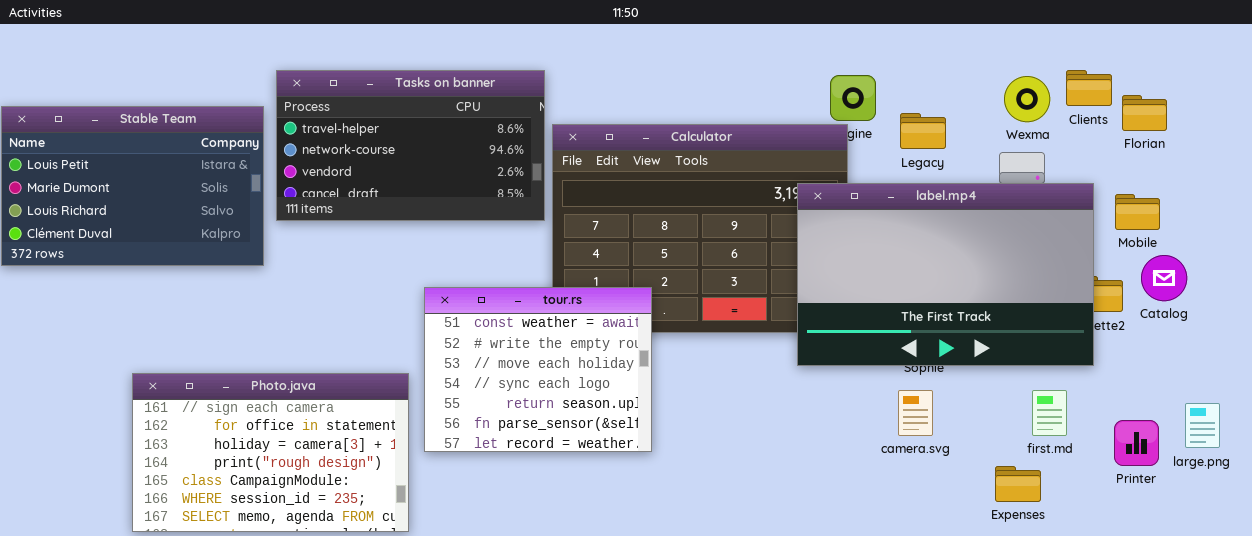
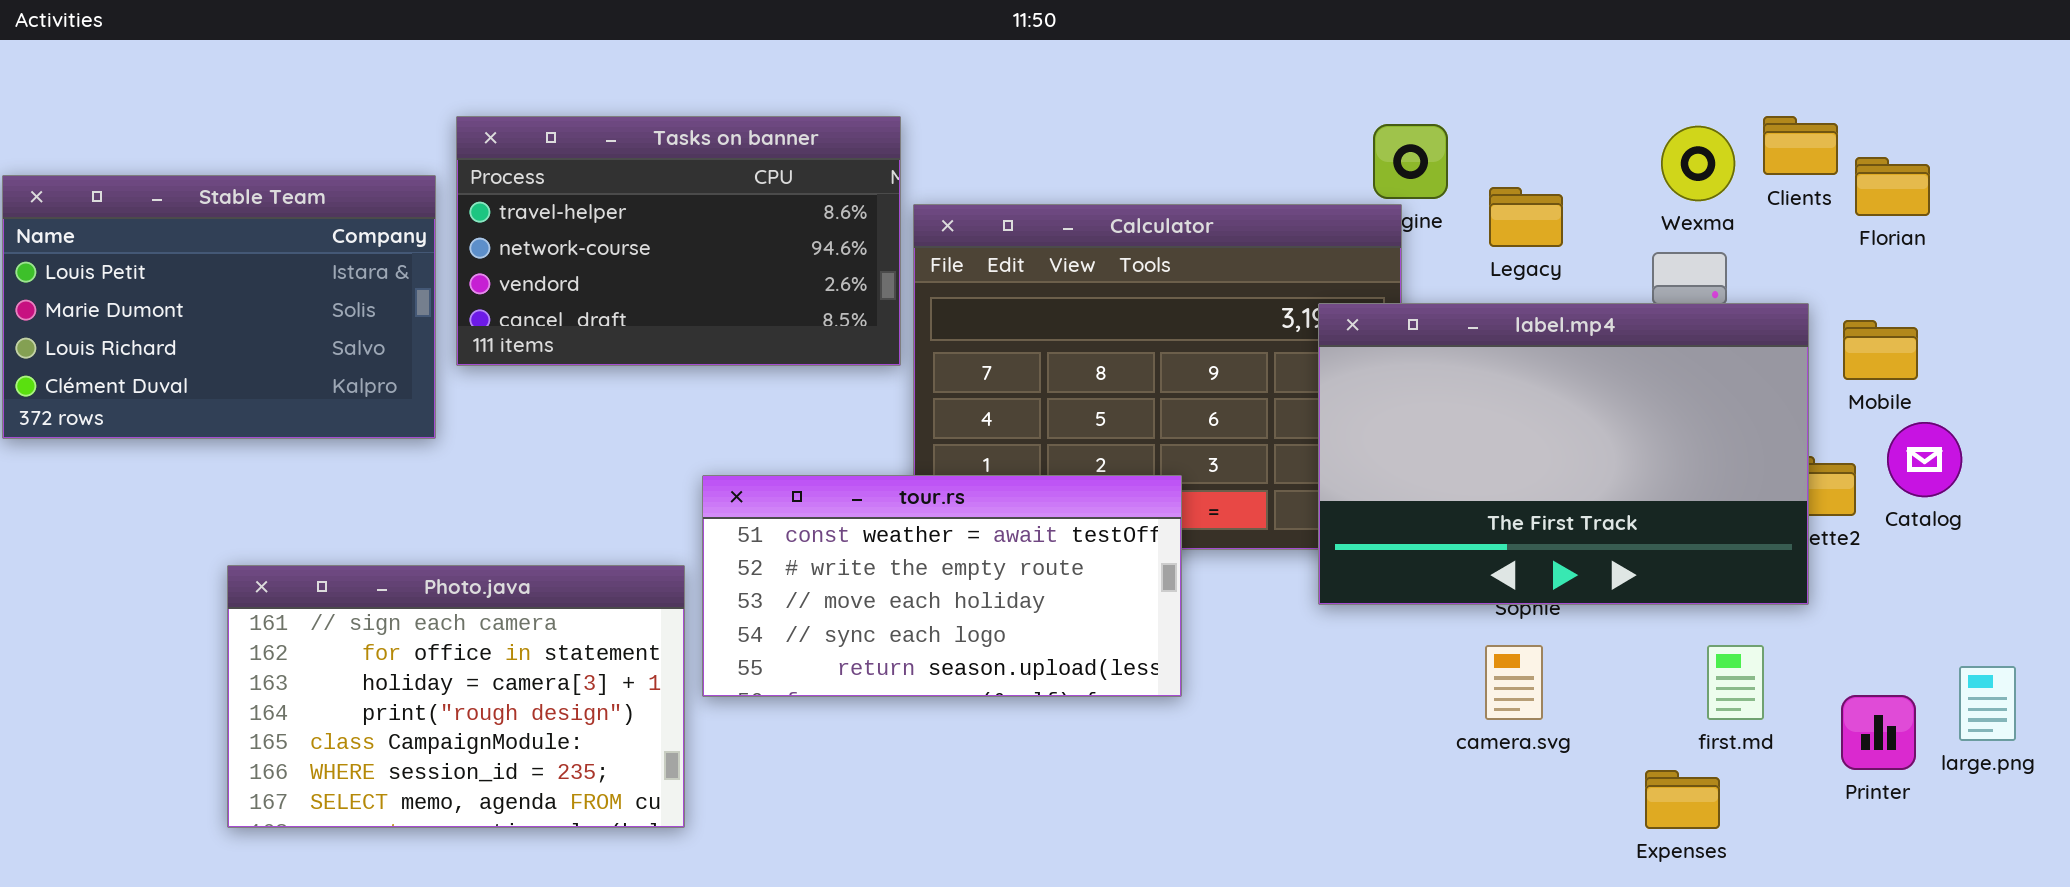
tour.rs: [424,287,652,452] -> [702,475,1182,697], resized
Photo.java: [132,373,409,532] -> [227,565,685,828], moved

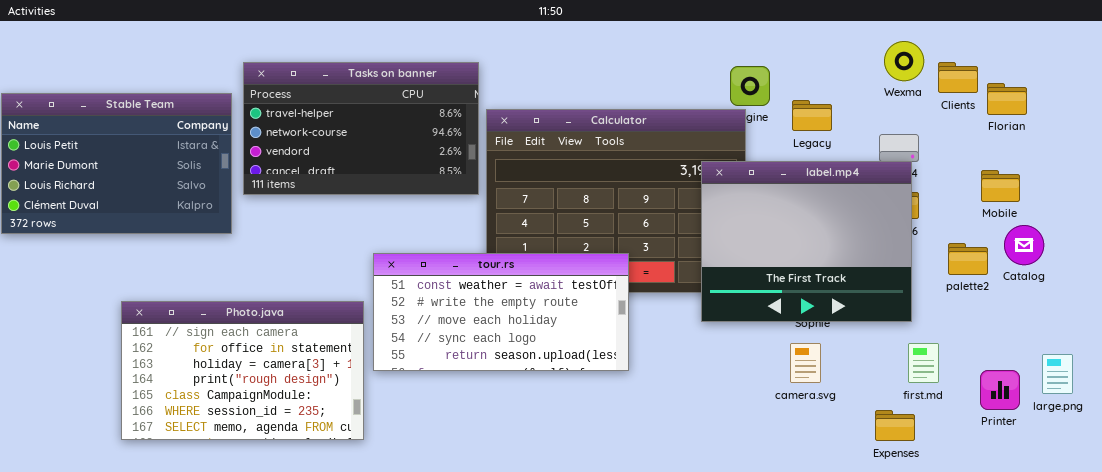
Wexma: [1661,126,1735,201] -> [884,41,924,81], moved
label.mp4: [1318,303,1809,605] -> [701,161,912,322], resized

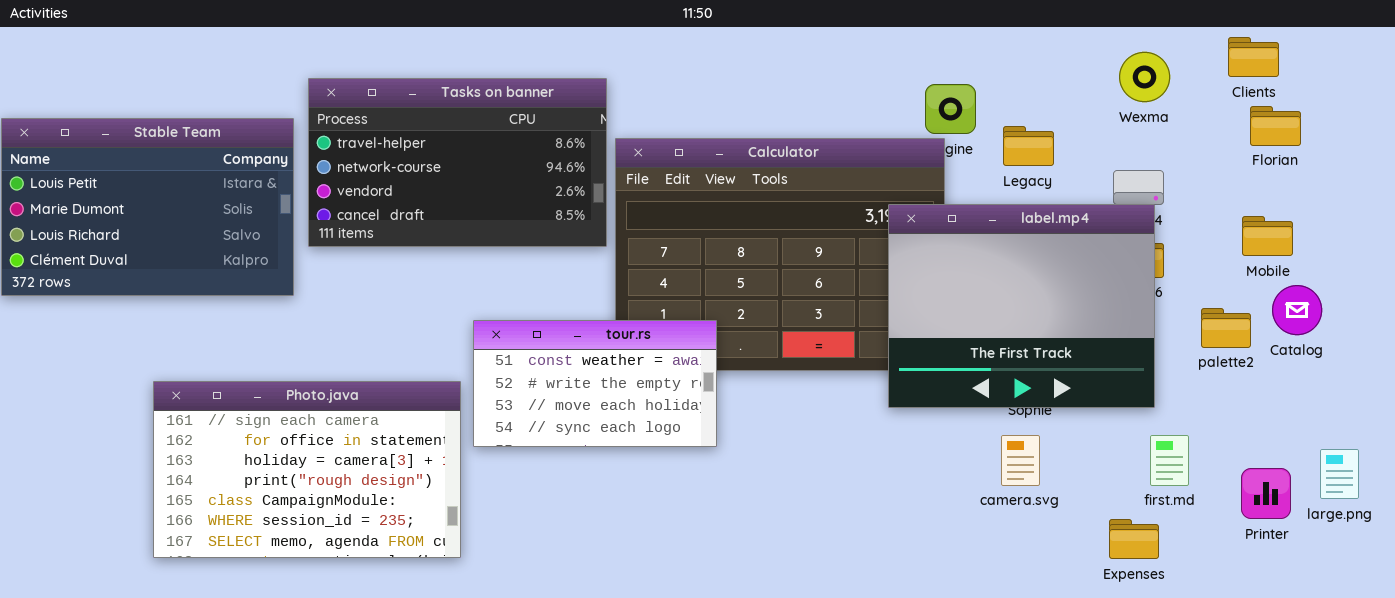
Clients: [938,62,978,93] -> [1228,37,1279,77], moved
tour.rs: [373,253,629,371] -> [473,320,717,447], resized

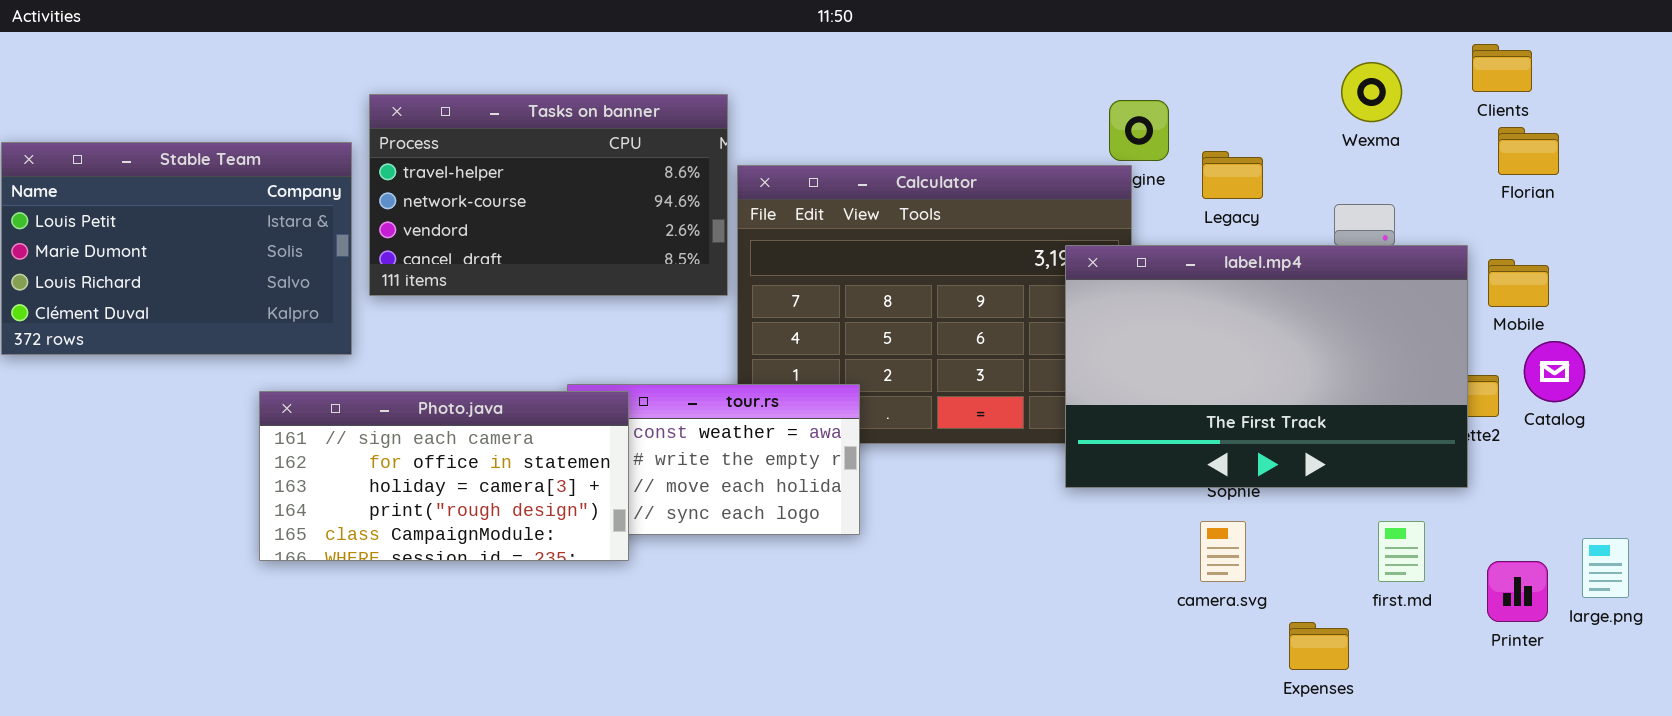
label.mp4: [888,204,1155,408] -> [1065,245,1468,488], resized
Photo.java: [153,381,461,558] -> [259,391,629,561], moved, resized
Expenses: [1109,519,1159,559] -> [1289,622,1349,670], moved

